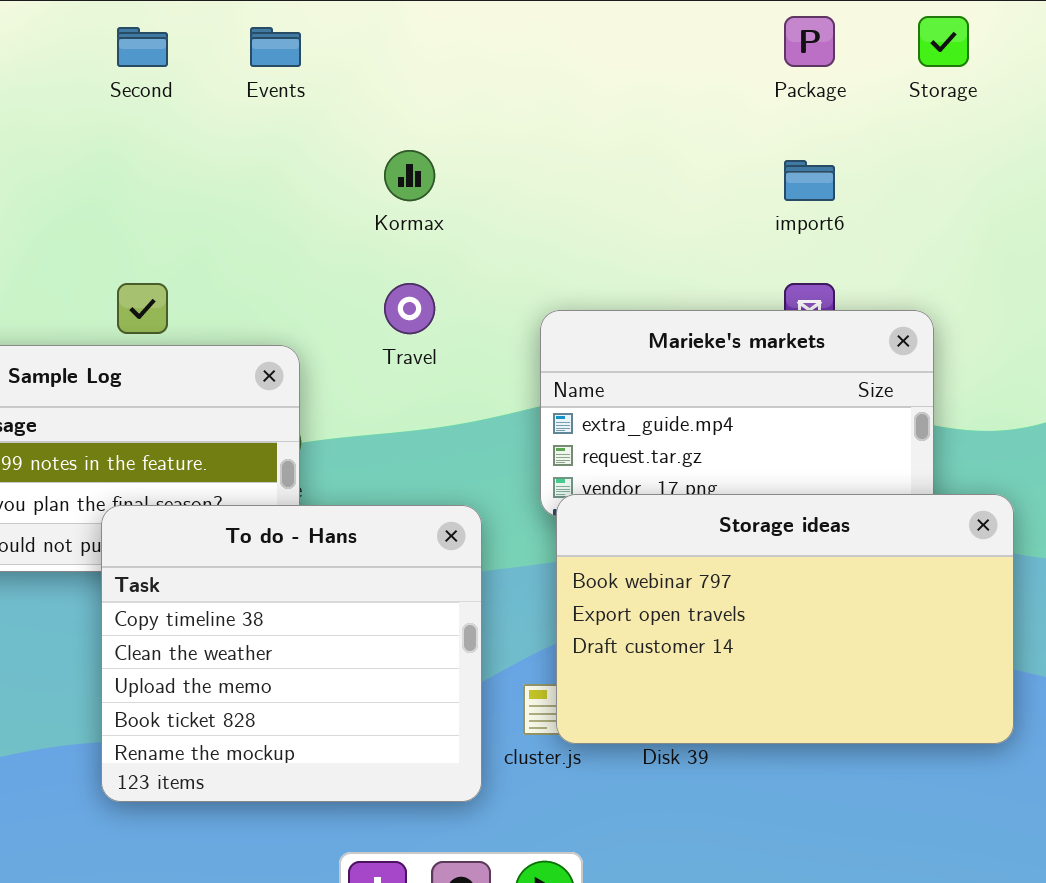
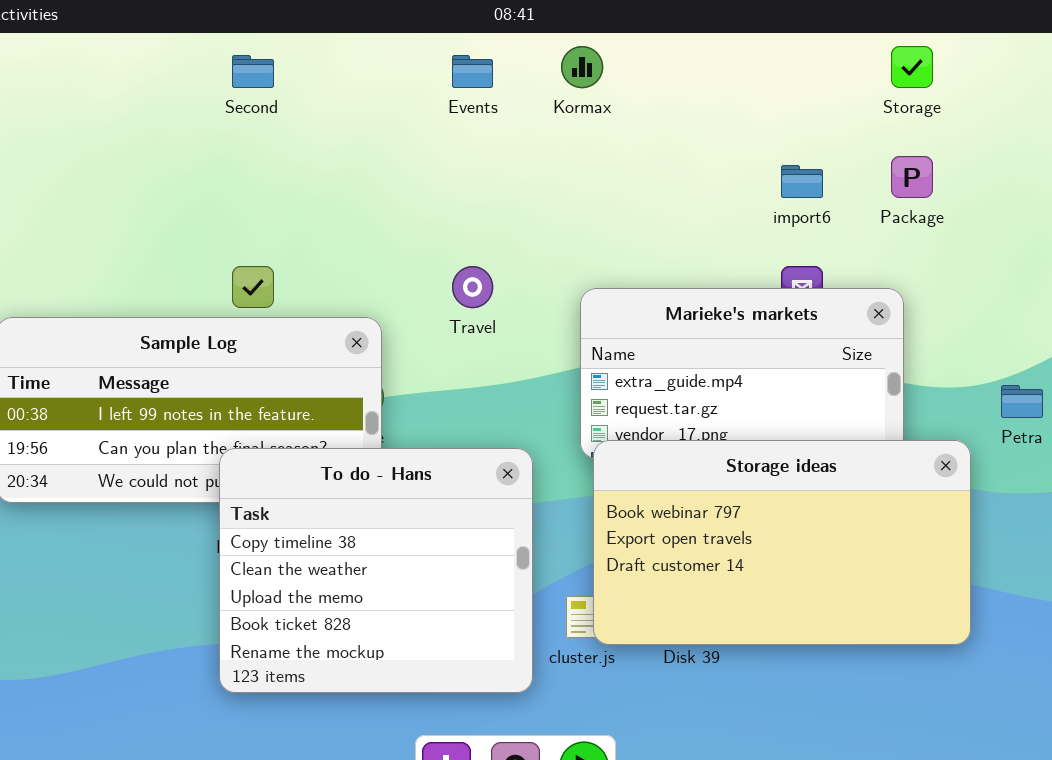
Package: [784,16,835,67] -> [891,156,933,198], moved
Events: [250,27,301,67] -> [452,55,493,88], moved
Kormax: [384,150,435,201] -> [561,46,603,88], moved

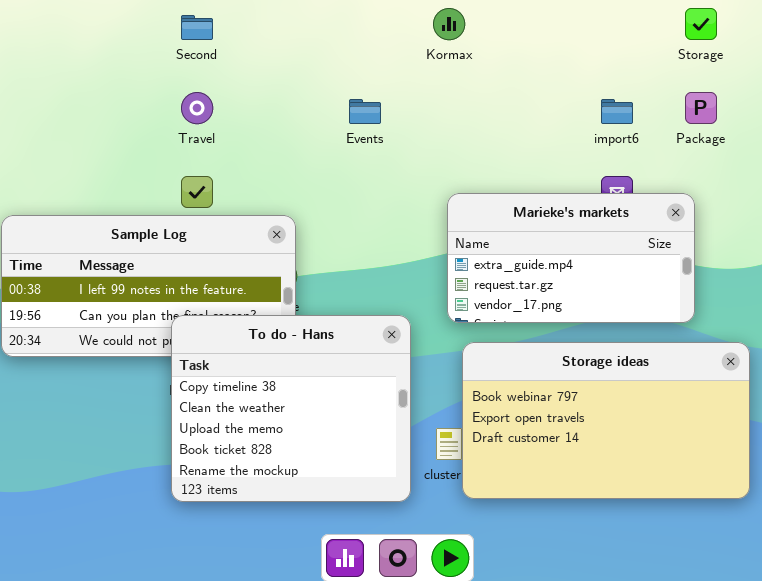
Events: [452,55,493,88] -> [349,99,381,124], moved
Travel: [452,266,493,308] -> [181,92,213,124], moved
Storage ideas: [593,440,971,645] -> [462,342,750,499], moved

